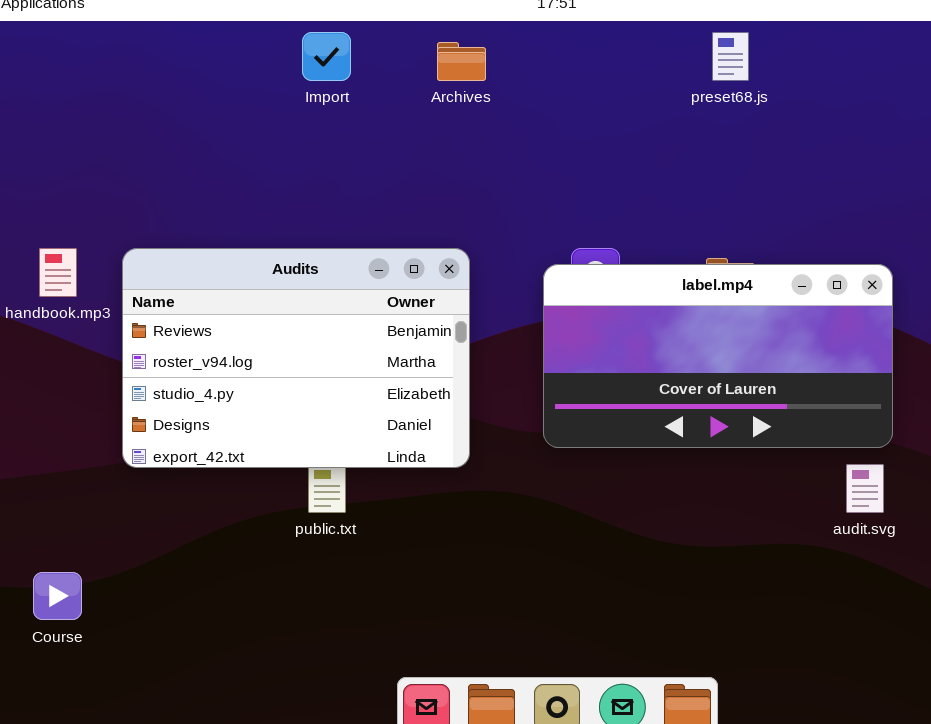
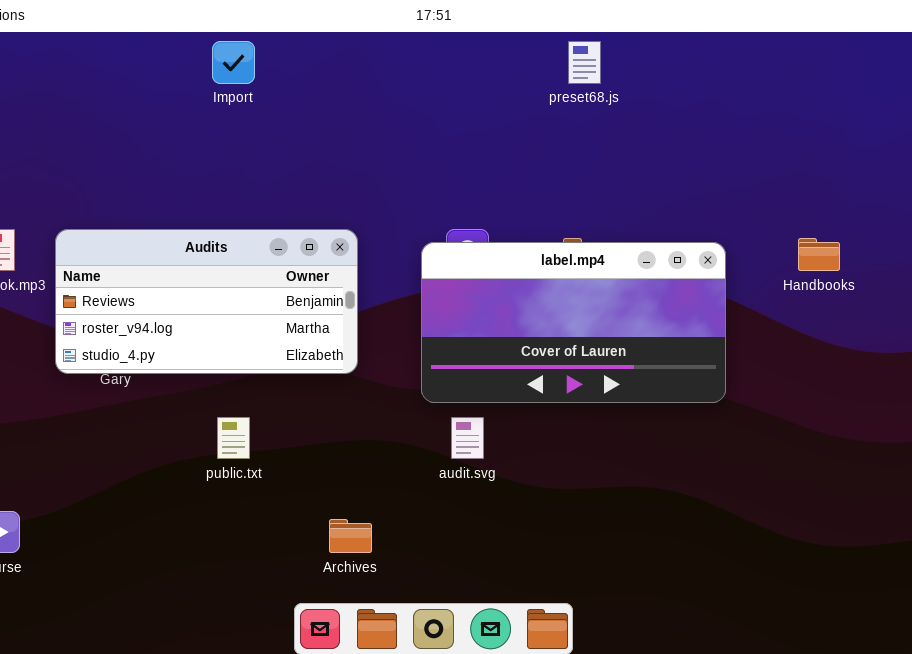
Archives: [437,42,486,81] -> [329,519,372,553], moved
Audits: [122,248,470,468] -> [55,229,358,374], resized
audit.svg: [846,464,884,513] -> [451,417,484,459], moved

